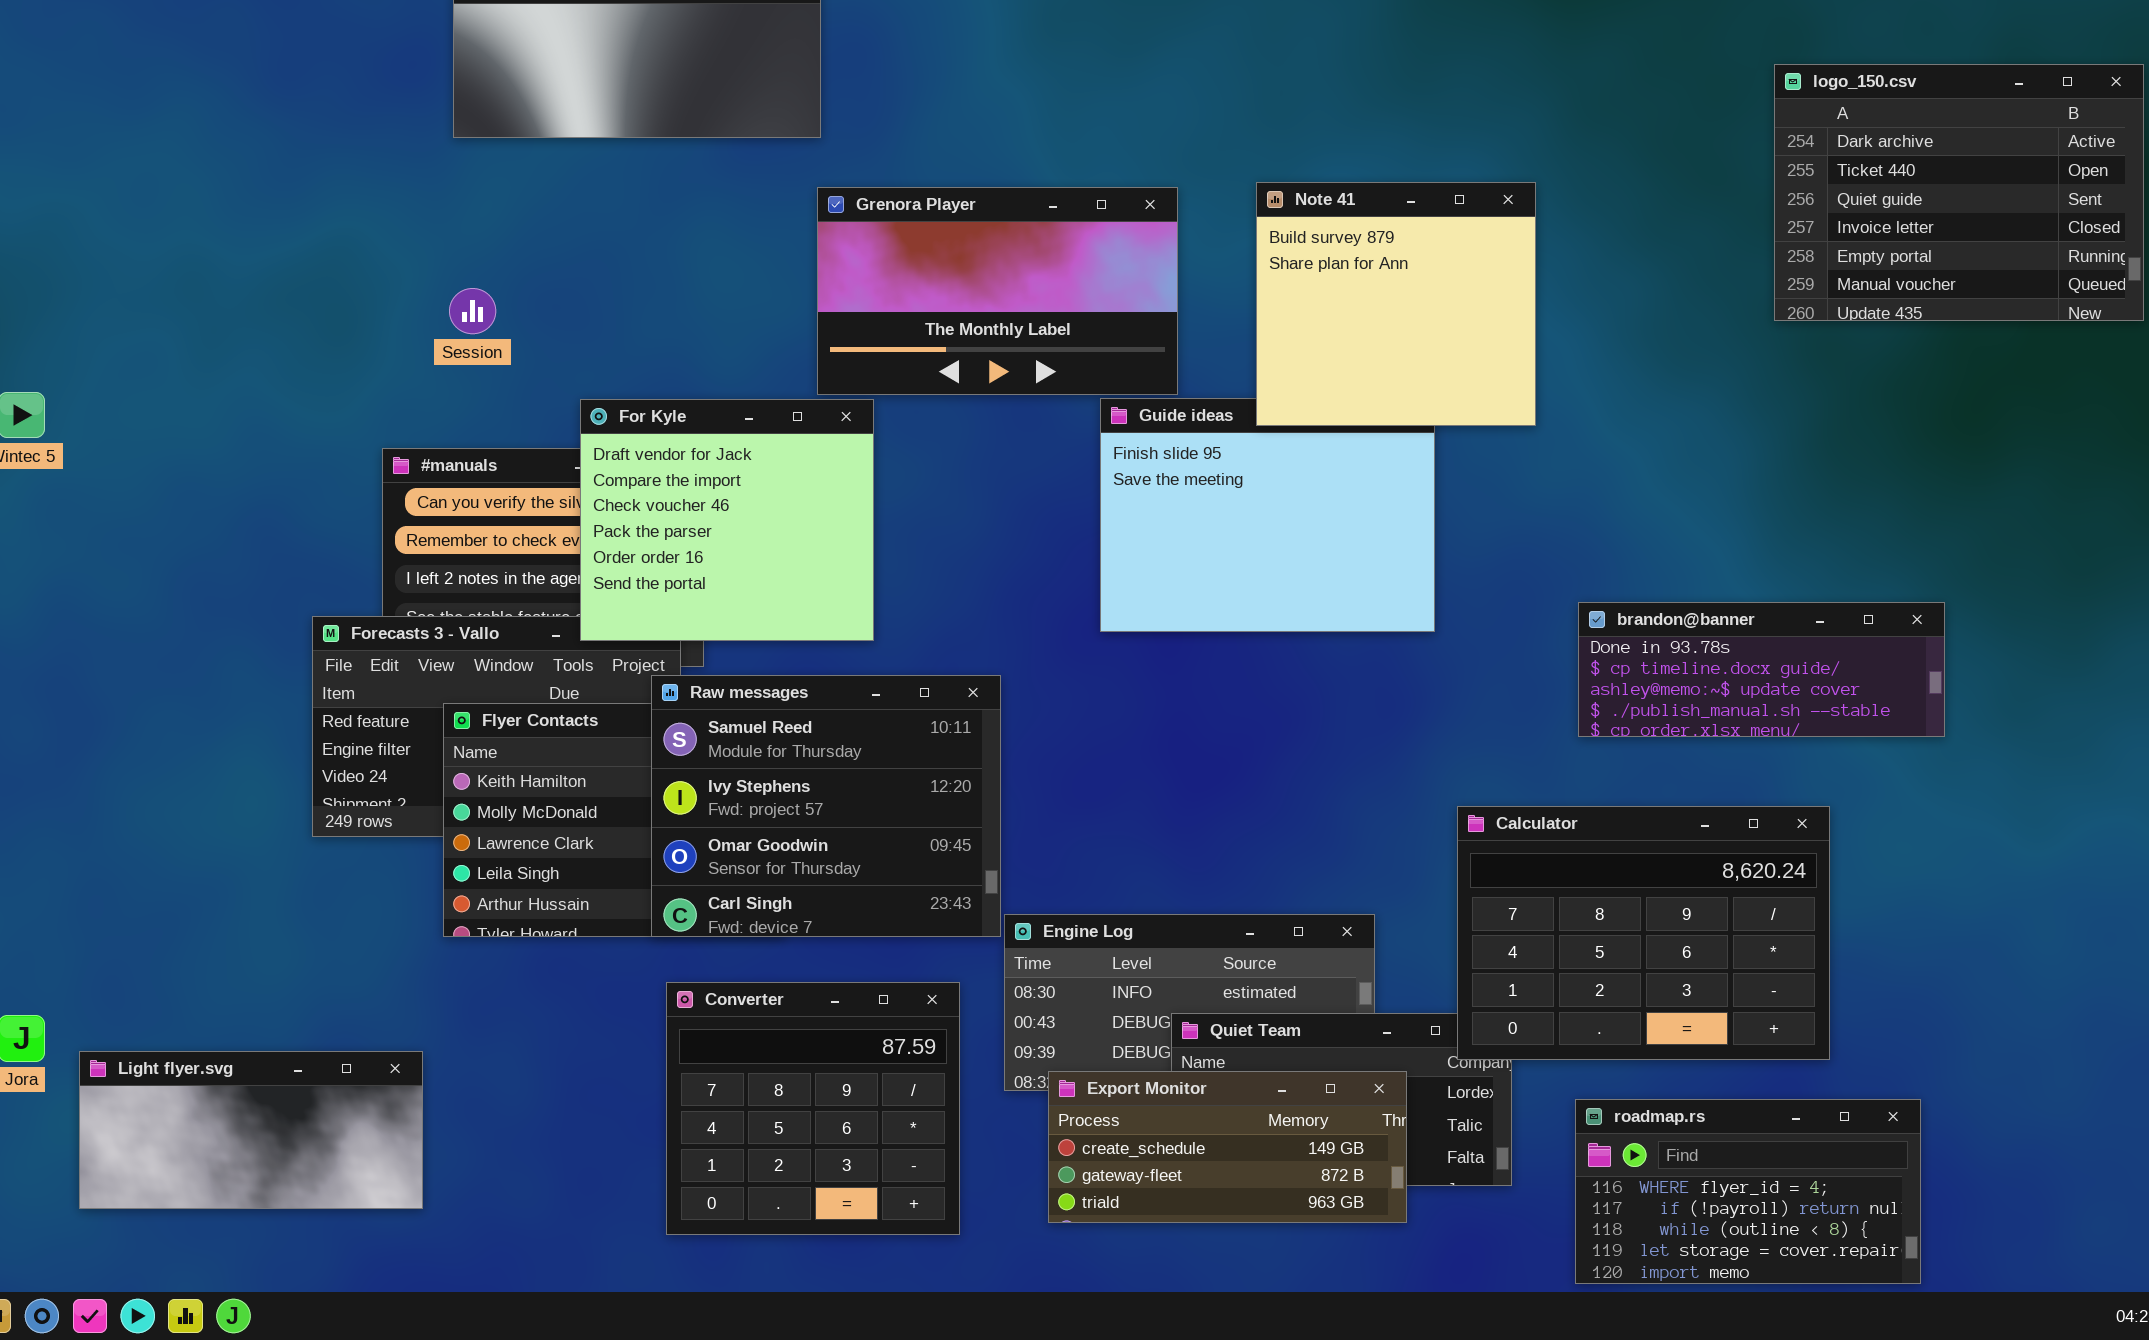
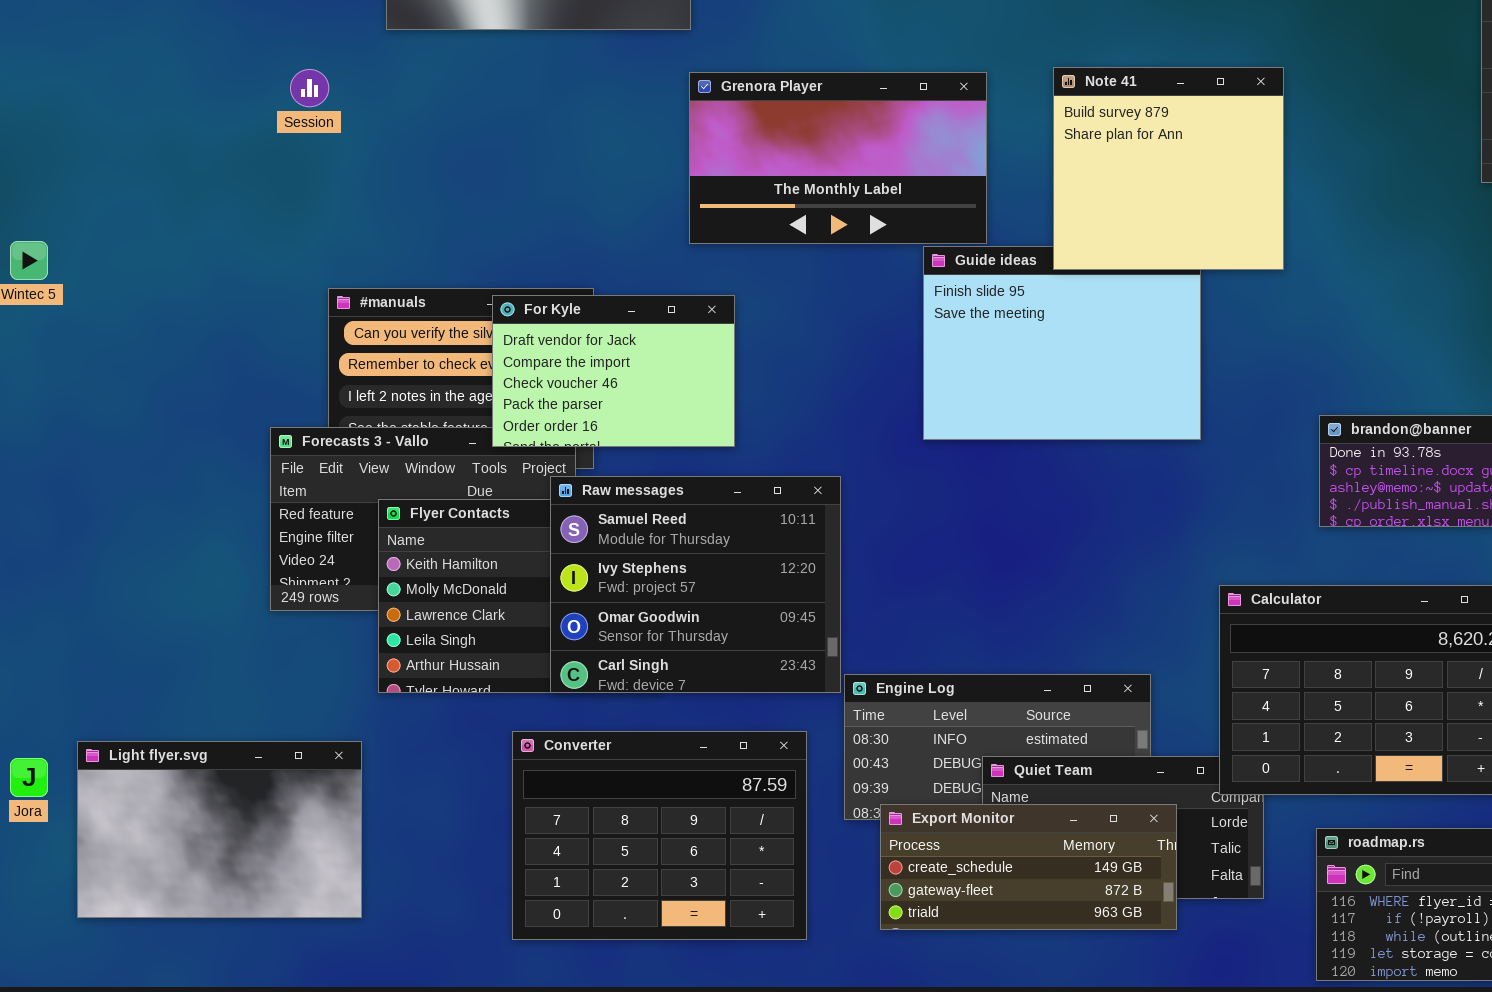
Session: [449,288,496,334] -> [290,69,329,107], moved
For Kyle: [580,399,874,641] -> [492,295,735,447], resized
Converter: [666,982,960,1235] -> [512,731,807,940], resized
Light flyer.svg: [79,1051,423,1209] -> [77,741,362,918], resized

